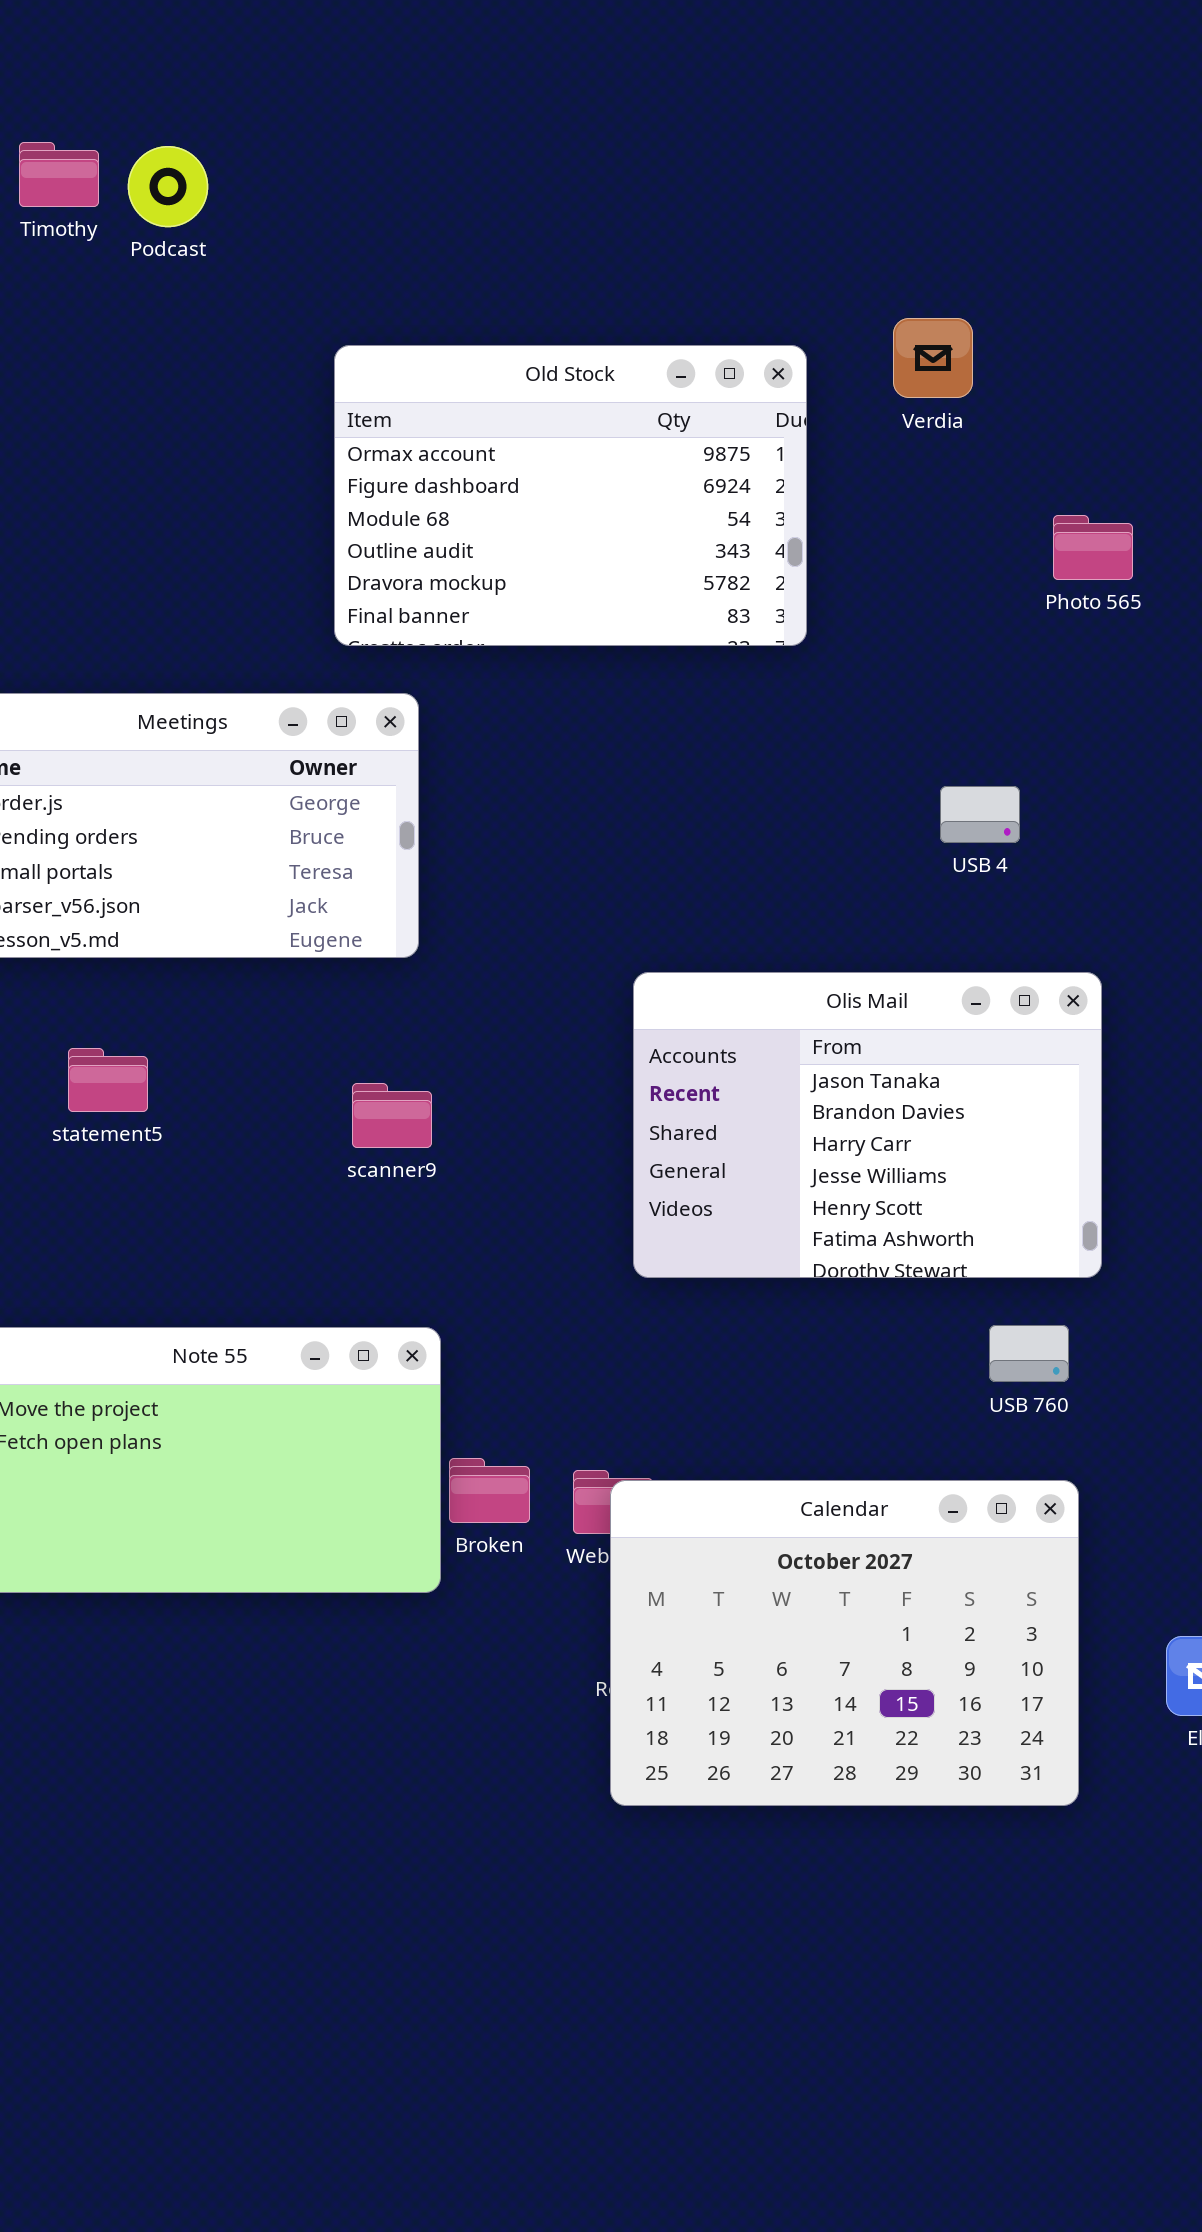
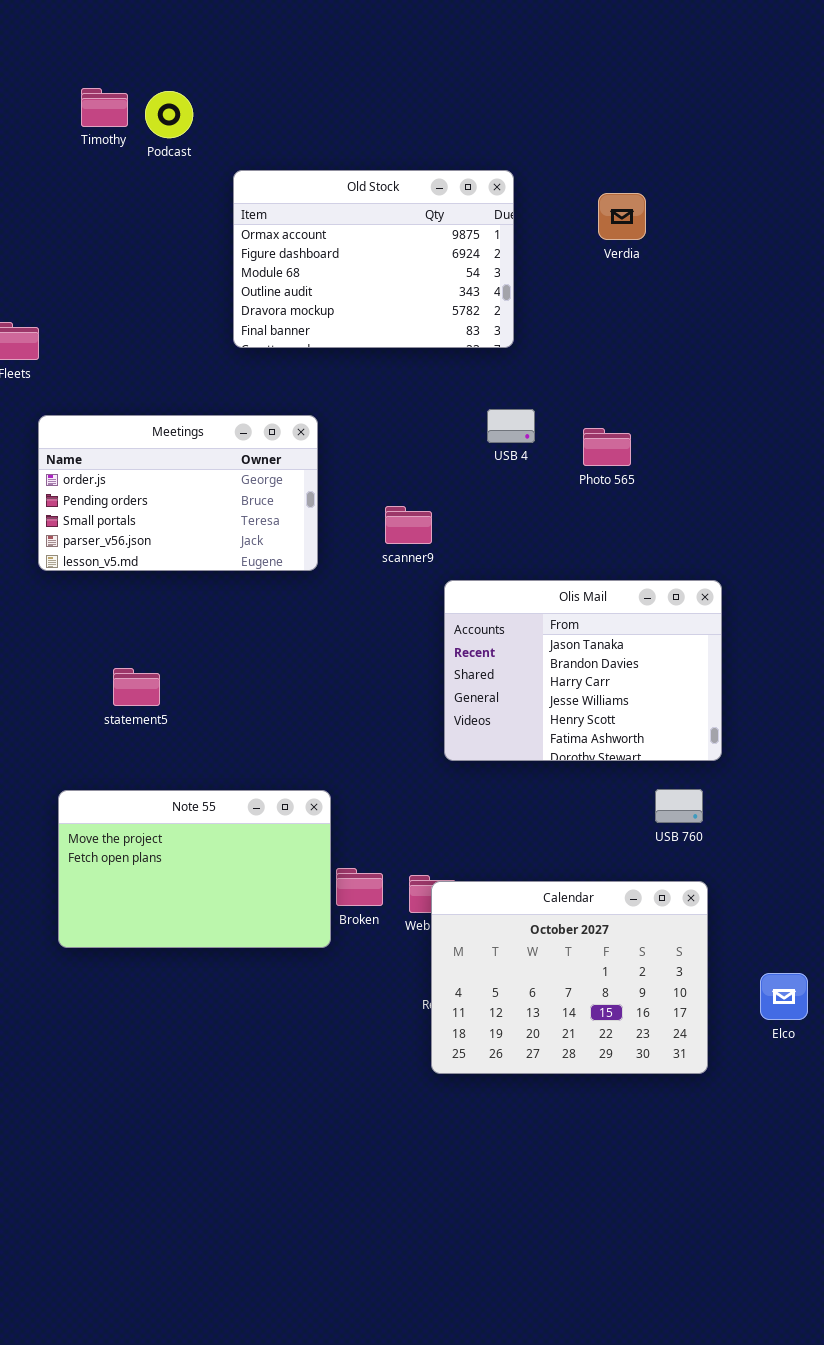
Old Stock: [334,345,807,646] -> [233,170,514,348], moved
Photo 565: [1053,515,1133,580] -> [583,428,631,466], moved
USB 4: [940,786,1020,843] -> [487,409,535,443], moved
statement5: [68,1048,148,1112] -> [113,668,160,706], moved
scanner9: [352,1083,432,1148] -> [385,506,432,544], moved

